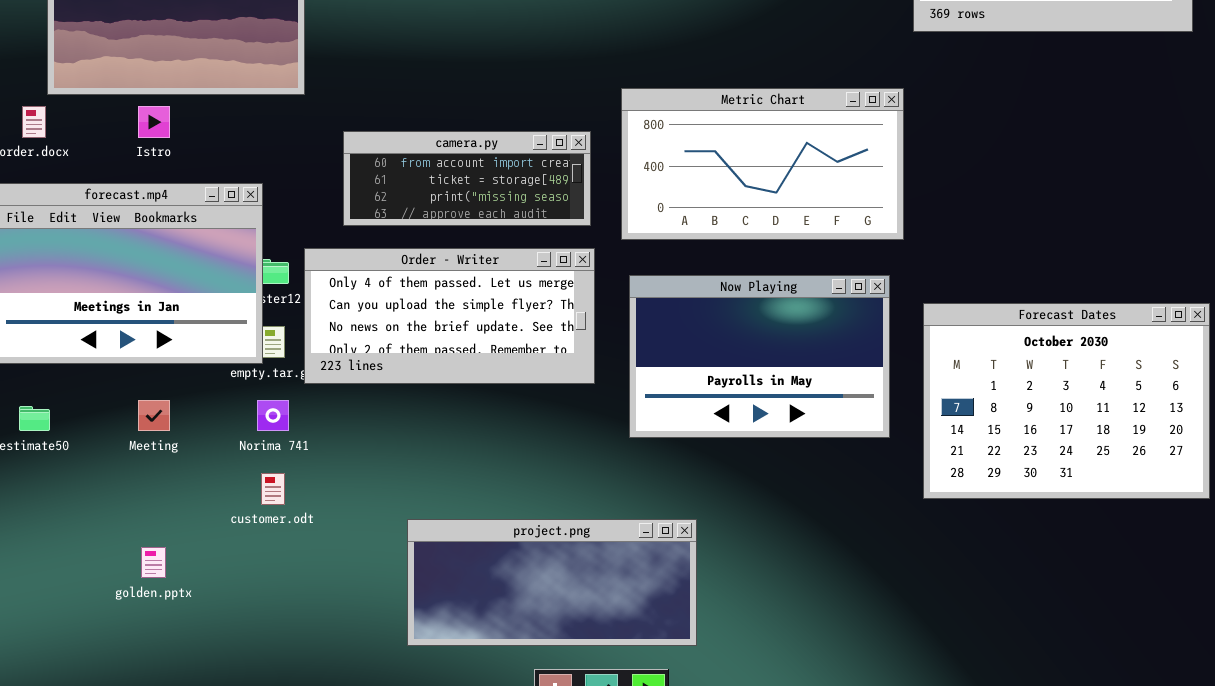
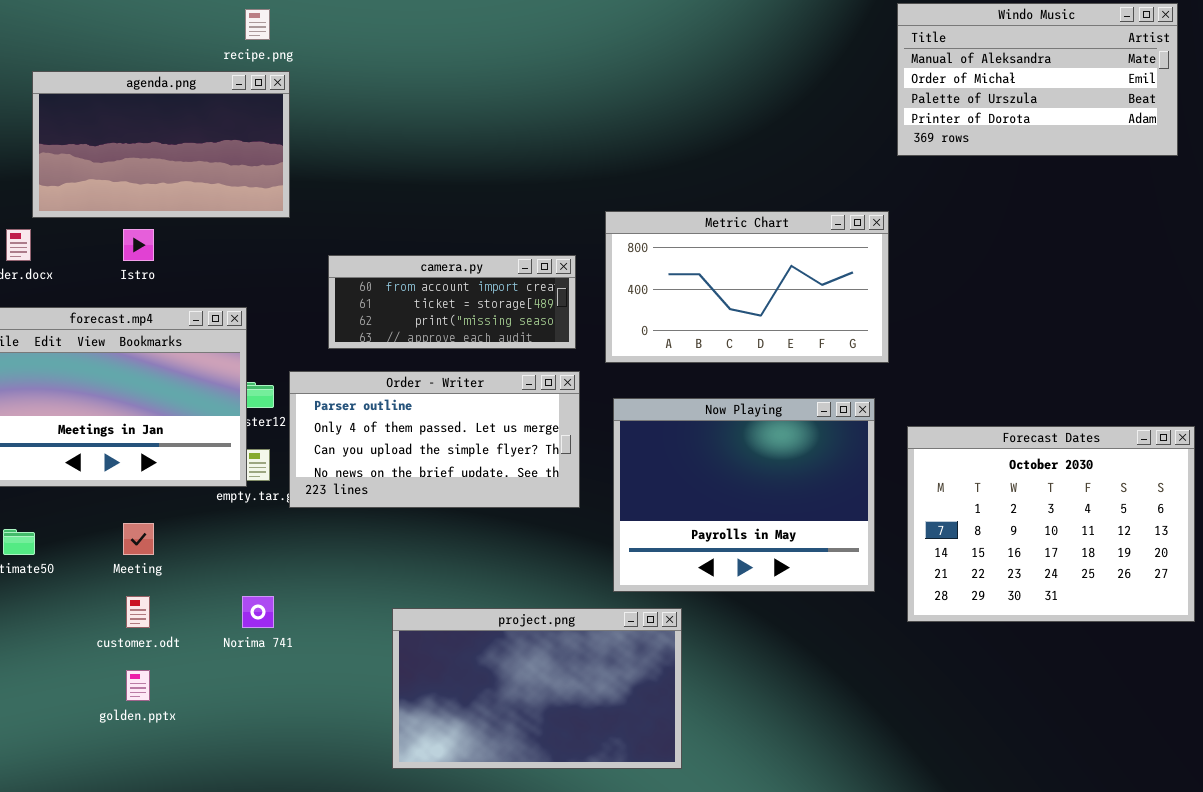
Order - Writer: [304,248,595,384] -> [289,371,580,508], scrolled up 1 row
Now Playing: [629,275,890,438] -> [613,398,875,592], resized
Norima 741: [257,400,289,431] -> [242,596,274,628], moved
customer.odt: [261,473,285,505] -> [126,596,150,628], moved
project.png: [407,519,697,646] -> [392,608,682,769], resized

